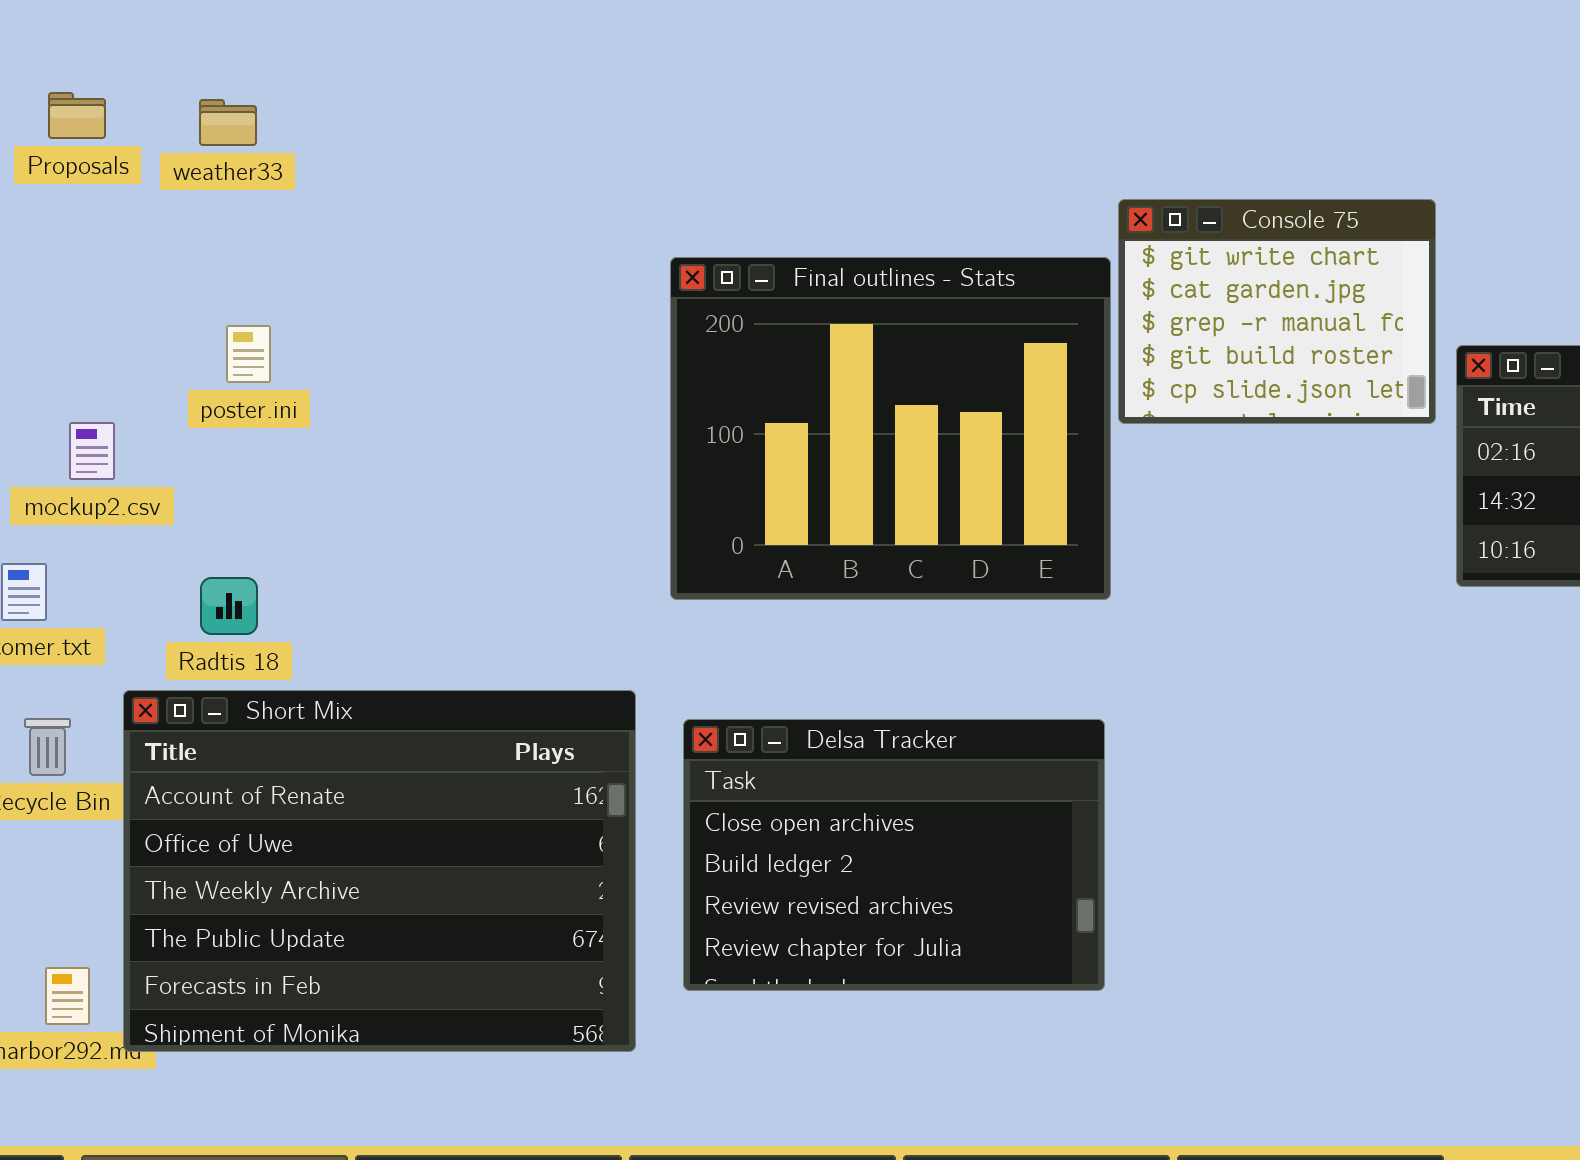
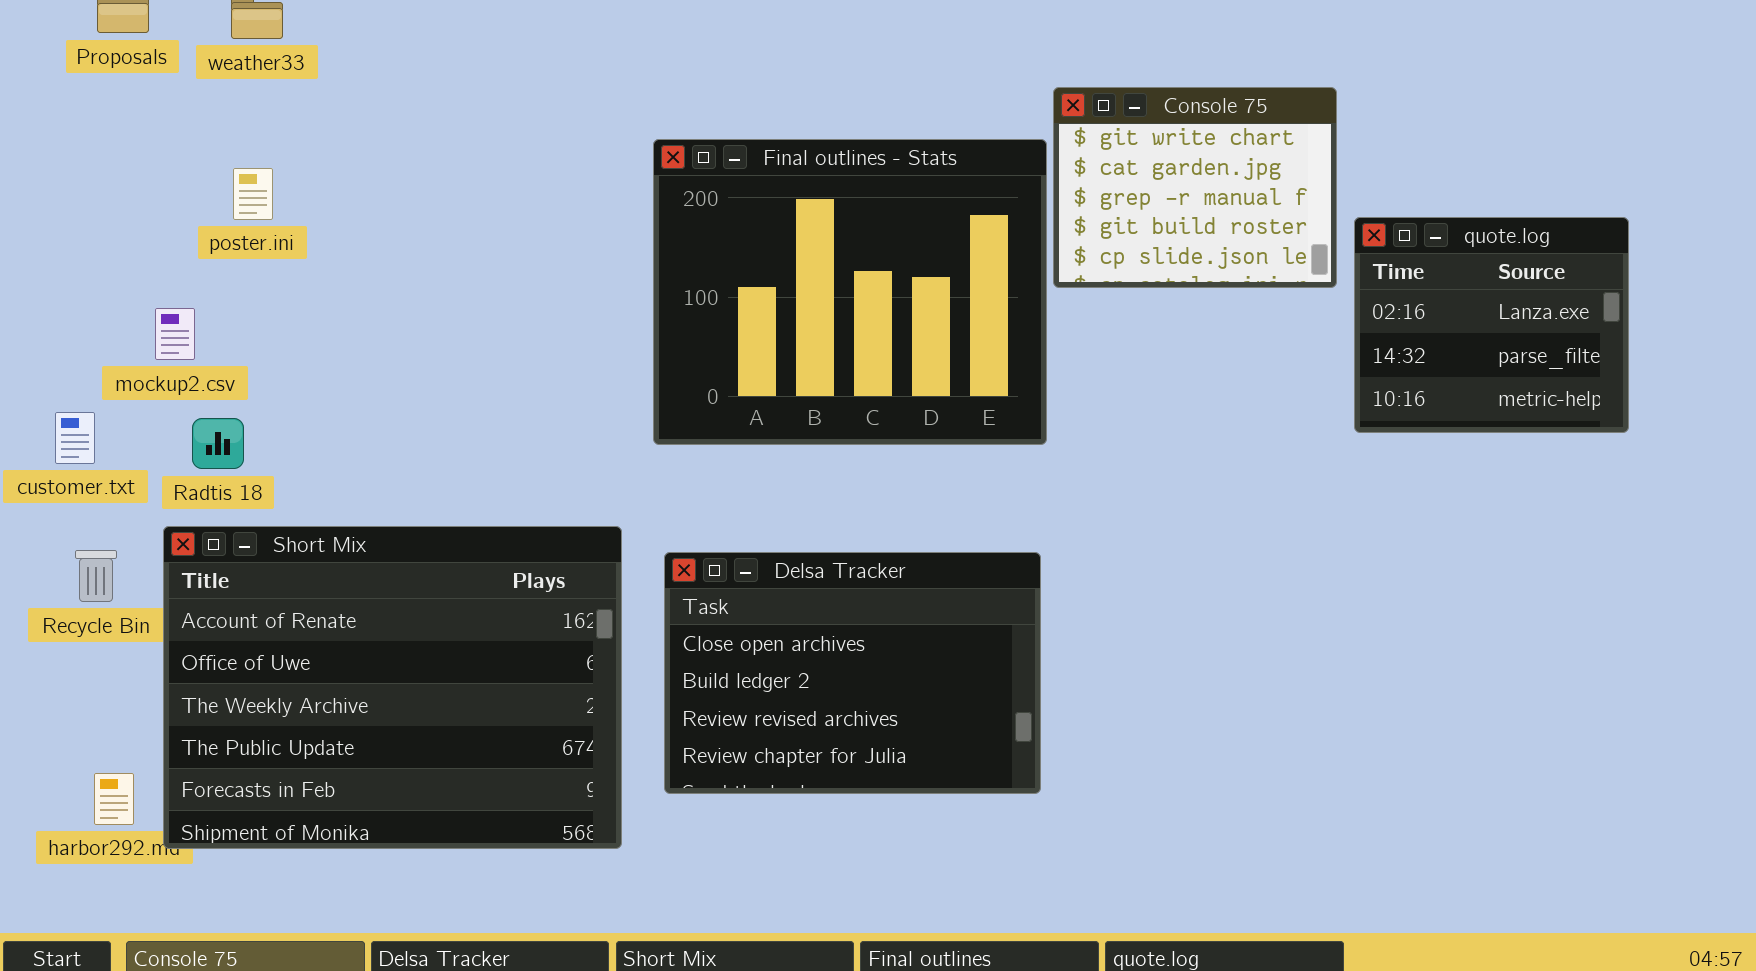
poster.ini: [226,325,271,383] -> [233,168,273,220], moved
mockup2.csv: [69,422,115,480] -> [155,308,195,360], moved
Radtis 18: [200,577,258,635] -> [192,418,244,469], moved

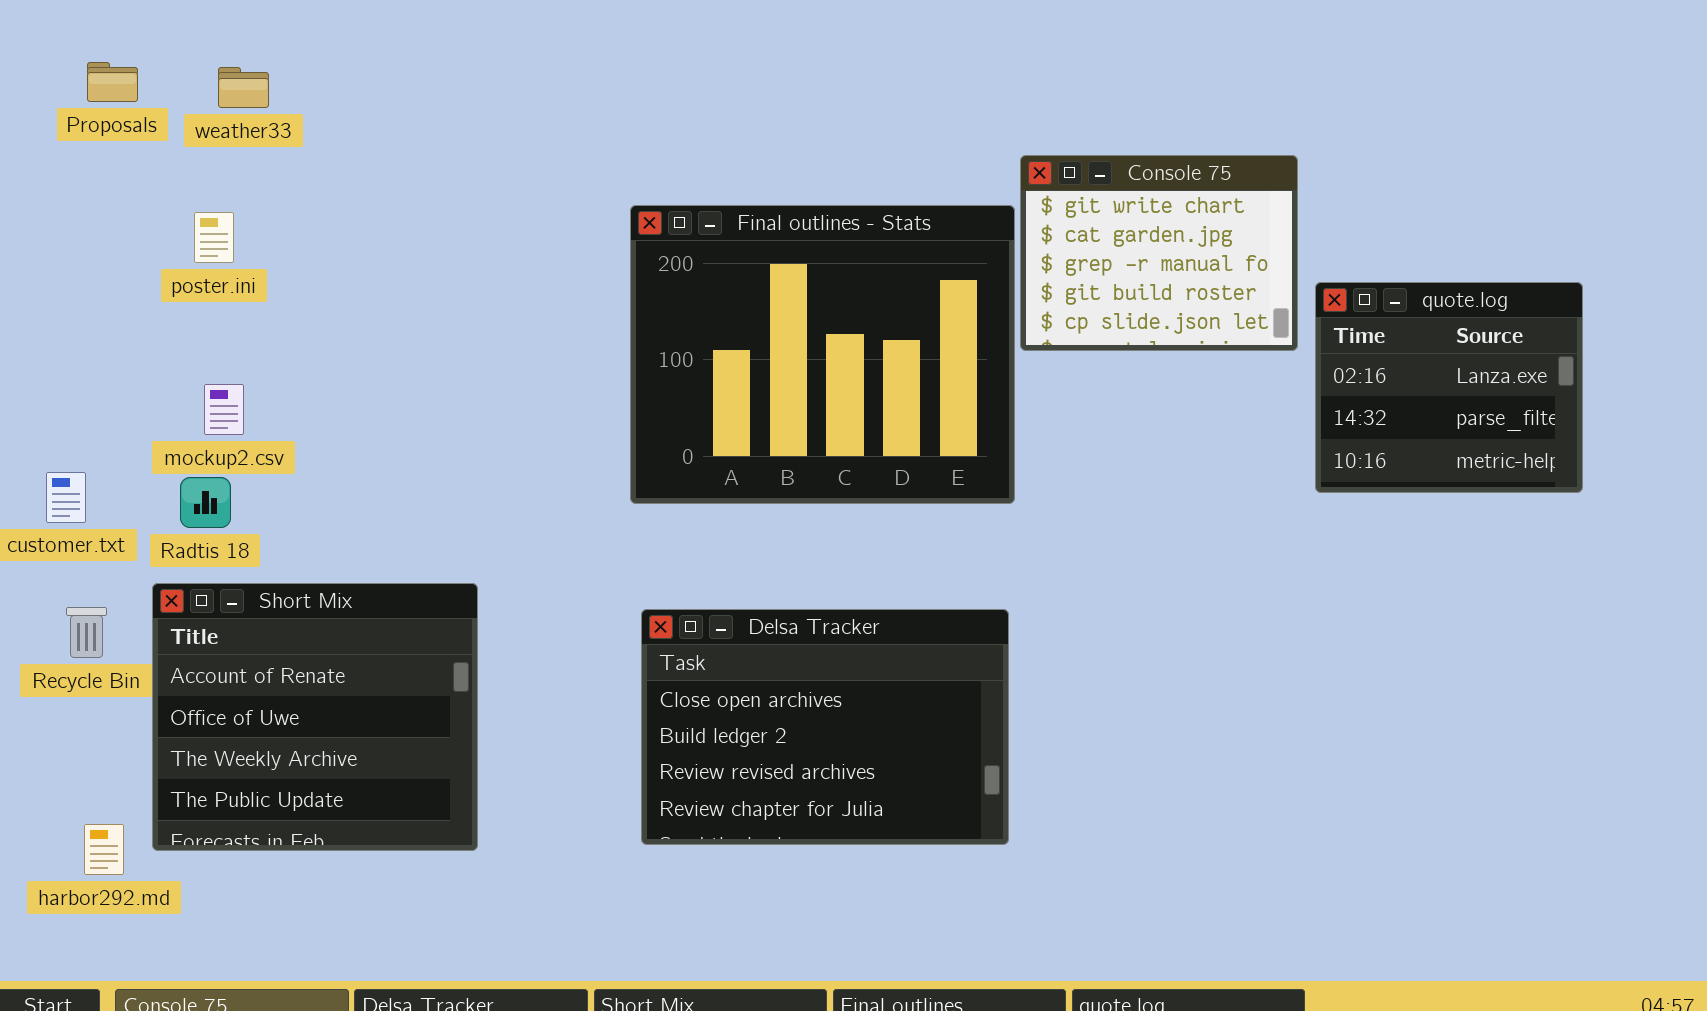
poster.ini: [233,168,273,220] -> [194,212,234,263], moved
mockup2.csv: [155,308,195,360] -> [204,384,244,435], moved
Short Mix: [163,526,622,849] -> [152,583,478,851], resized

